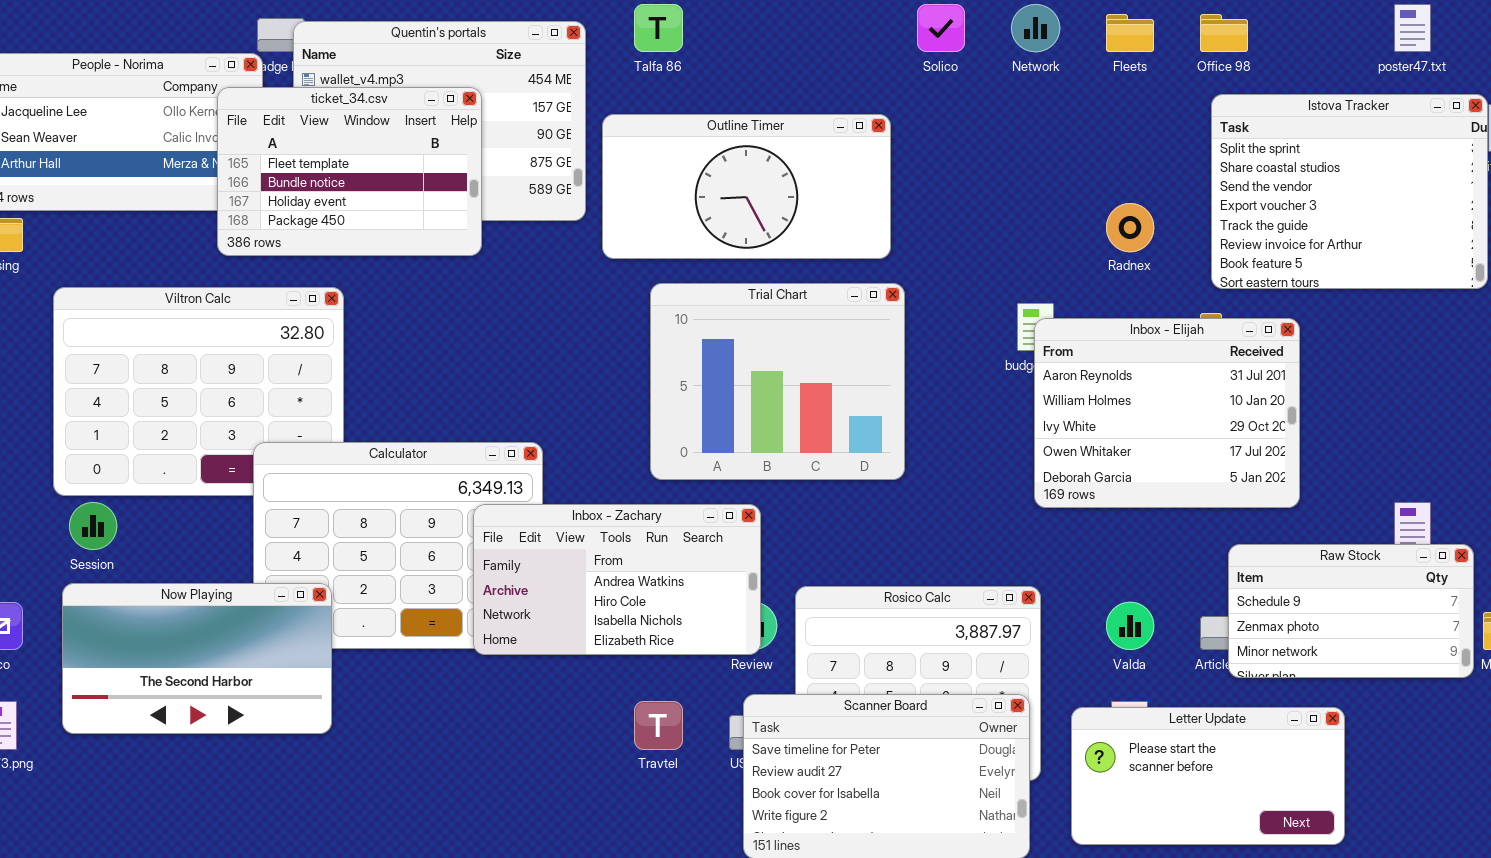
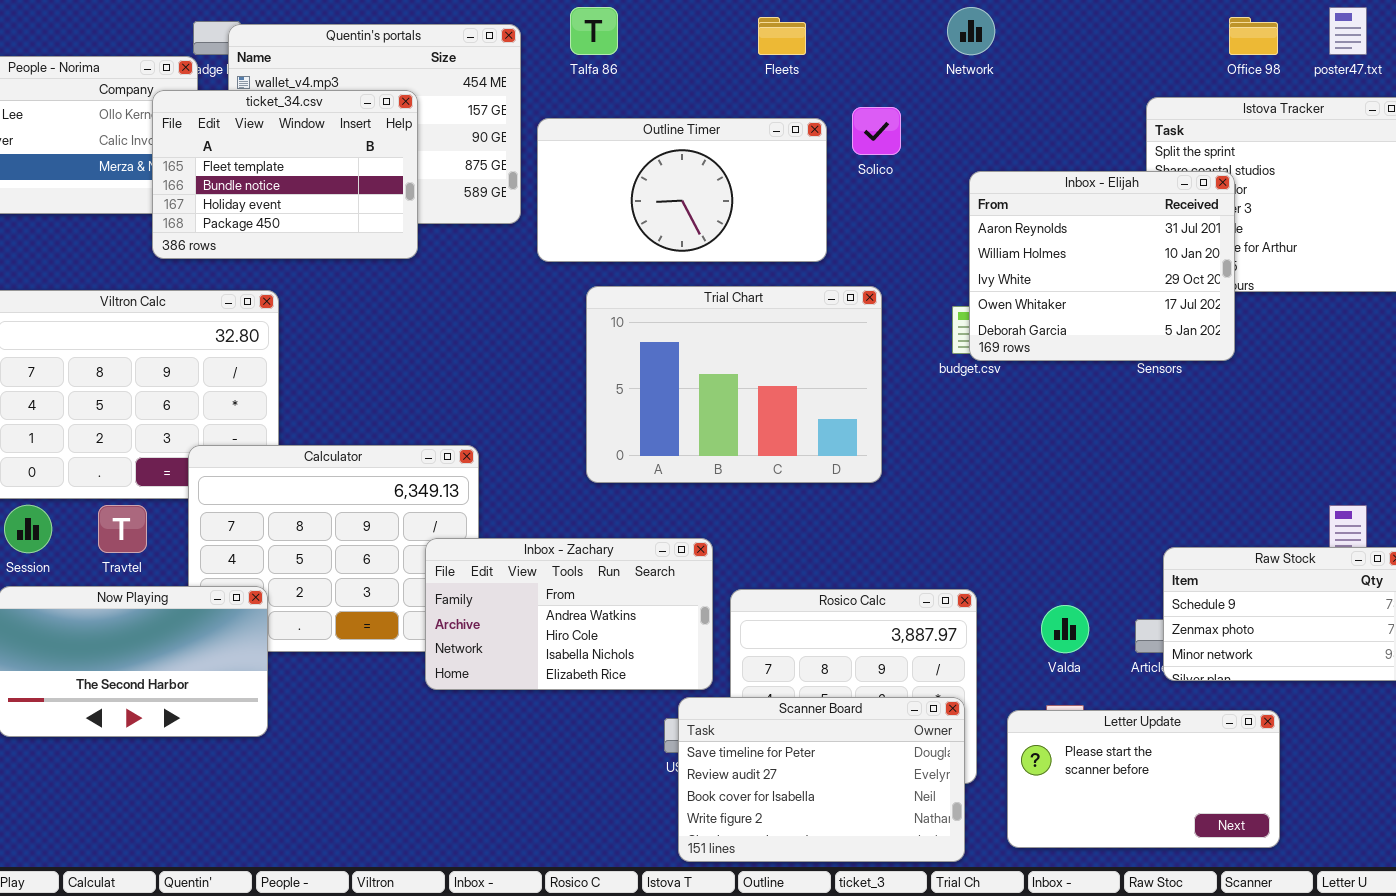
Solico: [917,4,965,52] -> [852,107,901,155], moved
Fleets: [1106,14,1154,52] -> [758,17,806,55], moved
Office 98: [1200,14,1248,52] -> [1229,17,1278,55], moved
Trial Chart: [650,283,905,480] -> [586,286,882,483], resized
Inbox - Elijah: [1034,318,1300,508] -> [969,171,1235,361], moved
Inbox - Zachary: [473,504,761,655] -> [425,538,713,690], moved
Travtel: [634,701,683,750] -> [98,505,147,553], moved

